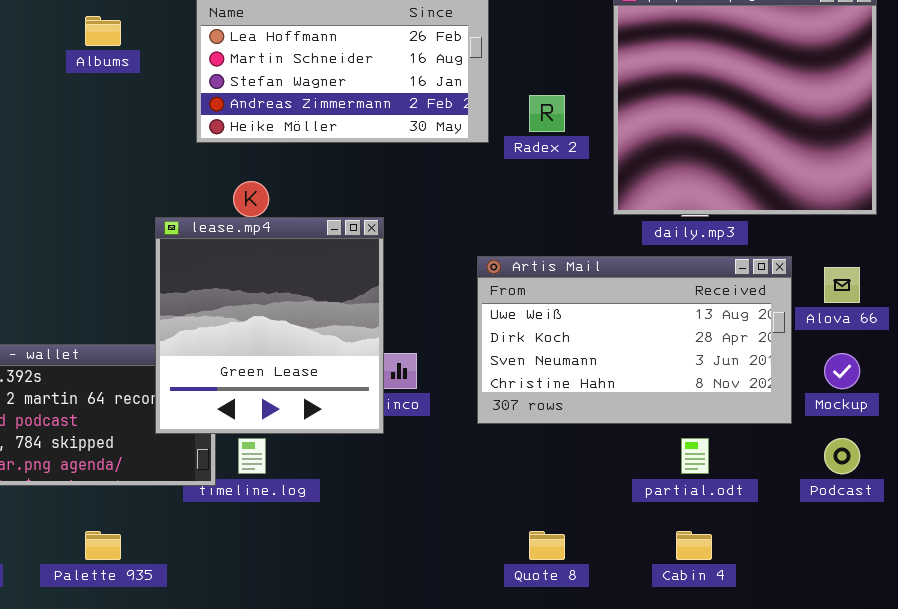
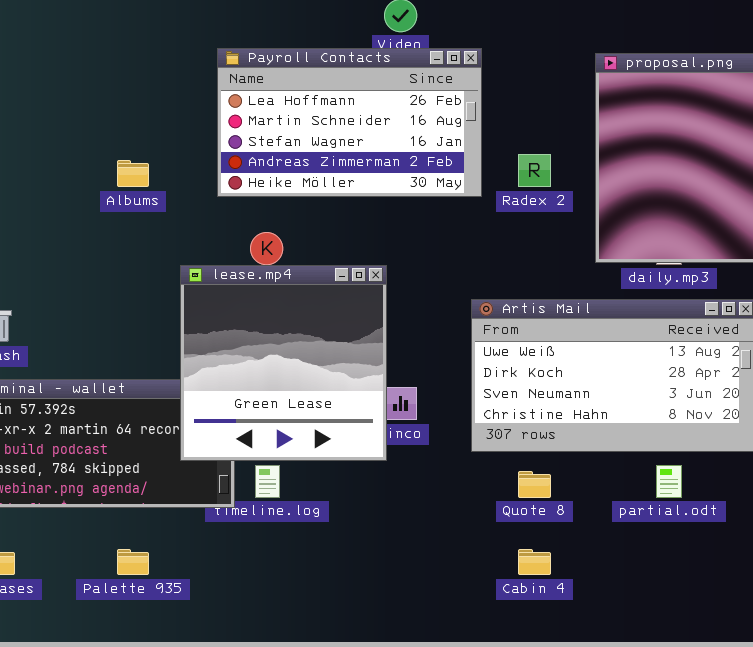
Albums: [85,16,121,46] -> [117,160,149,187], moved
Quote 8: [529,531,565,560] -> [518,471,551,498], moved
Cabin 4: [676,531,712,560] -> [518,549,551,575], moved

